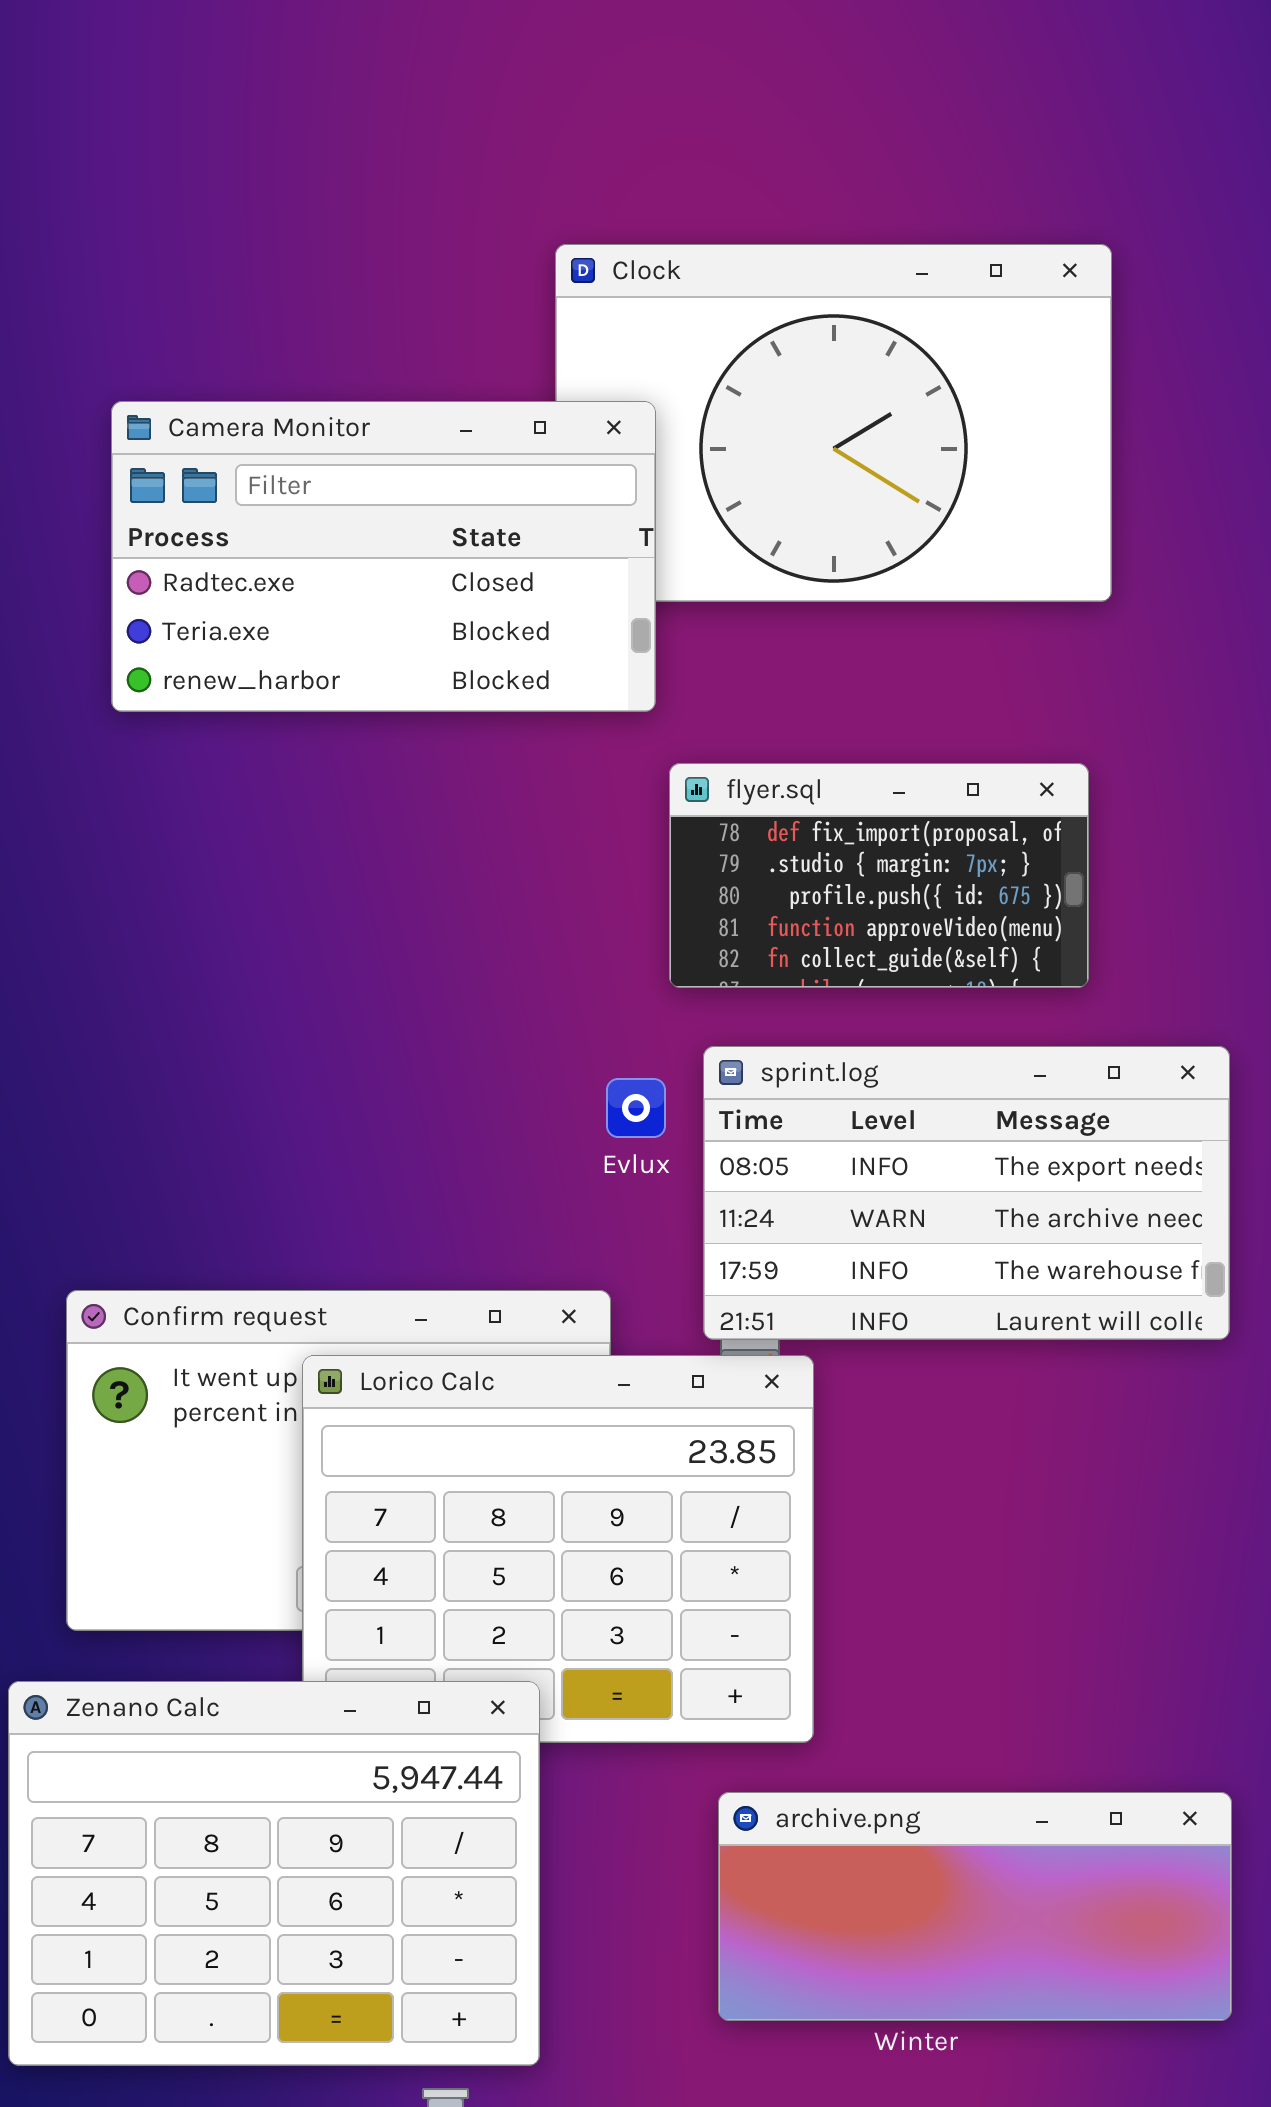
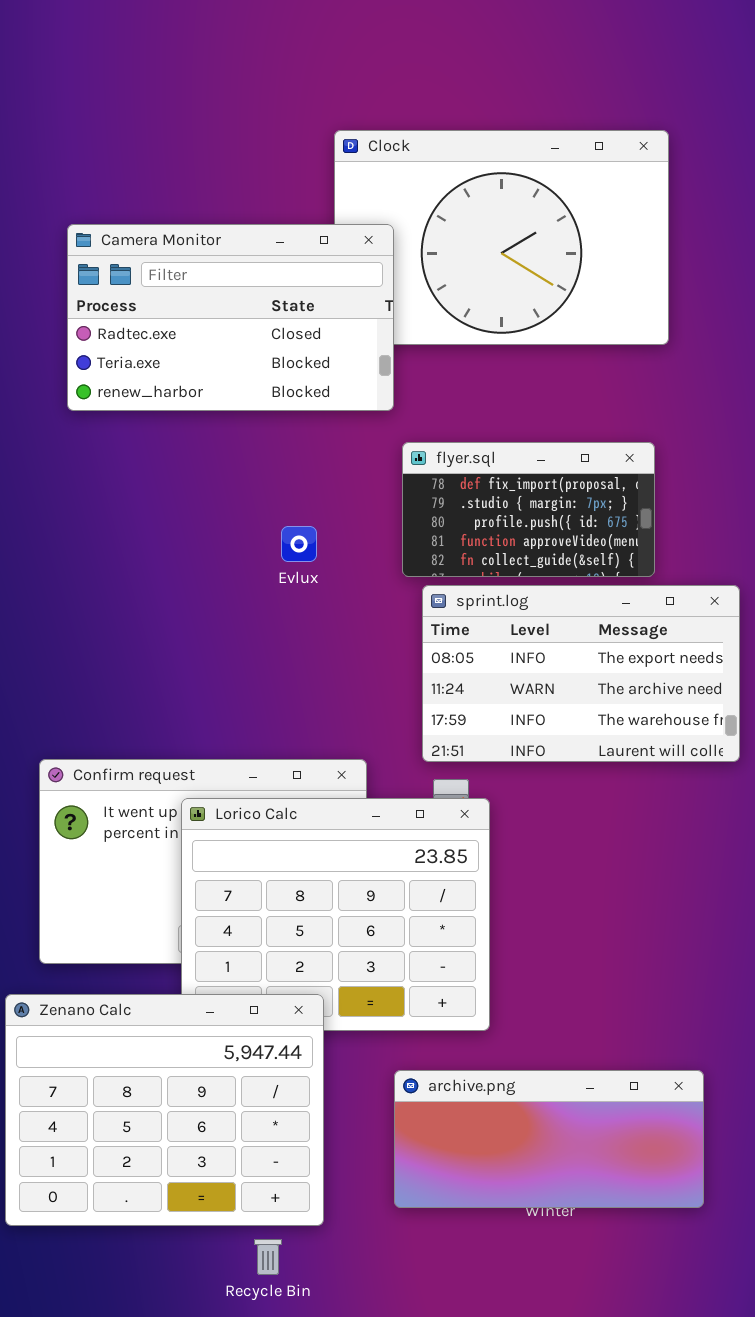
sprint.log: [703,1046,1230,1340] -> [422,585,740,762], moved
Evlux: [606,1078,666,1138] -> [281,526,317,562], moved
archive.png: [718,1792,1232,2021] -> [394,1070,704,1208], moved

